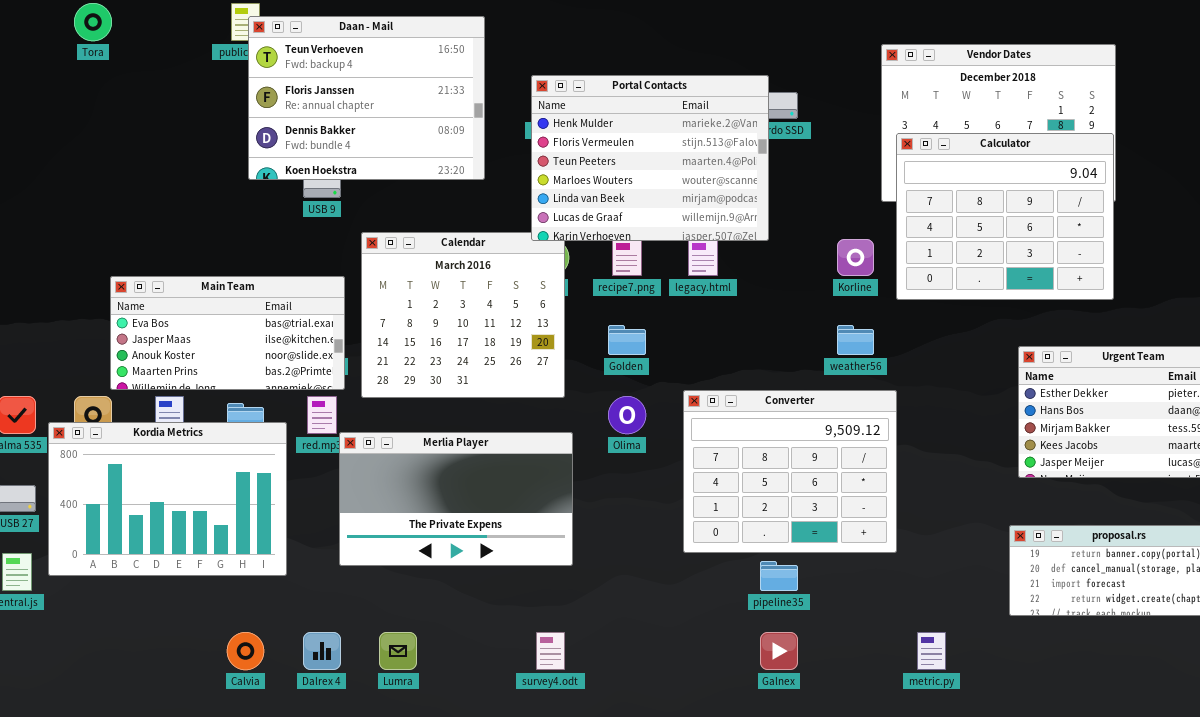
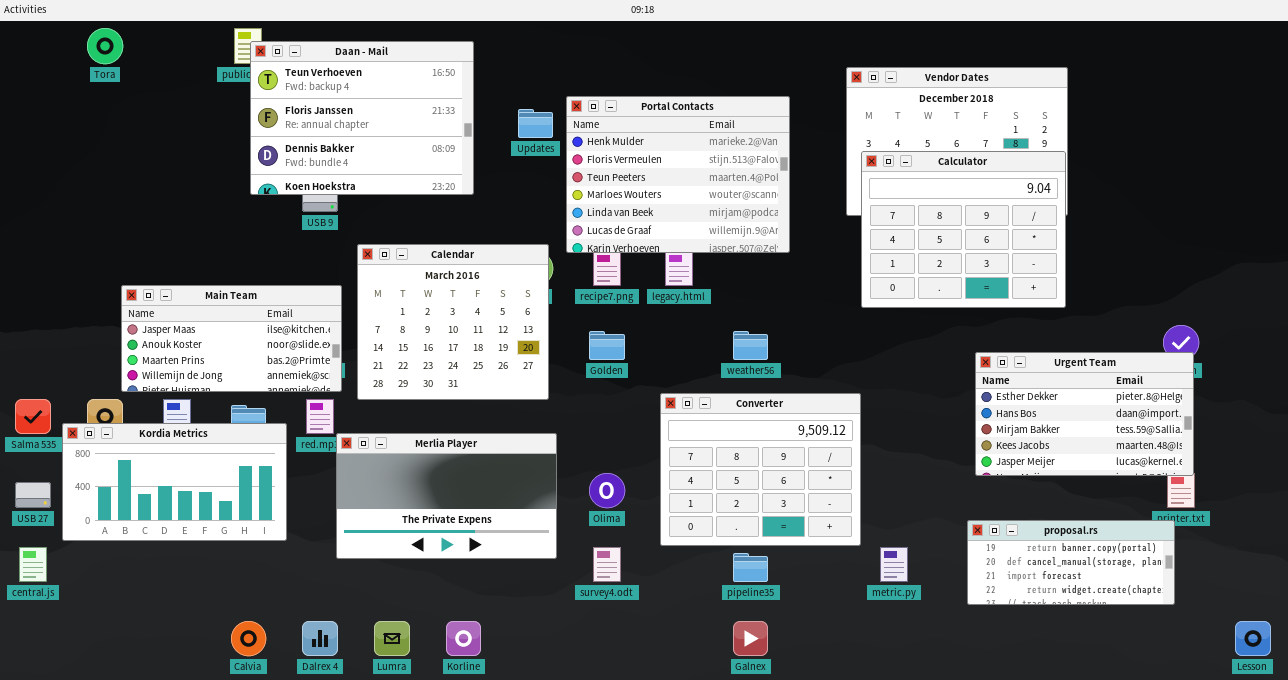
Portal Contacts: [531,75,769,241] -> [566,96,790,253], moved
Korline: [837,239,874,276] -> [446,621,481,656], moved
Main Team: [110,276,345,390] -> [121,285,342,392], scrolled down 1 row
weather56: [837,325,874,355] -> [733,331,768,360], moved
Olima: [608,396,646,434] -> [589,473,625,508], moved
Kordia Metrics: [48,422,287,576] -> [62,423,287,541], resized
survey4.odt: [536,632,565,670] -> [593,547,621,582], moved
metric.py: [917,632,946,670] -> [880,547,908,582], moved

